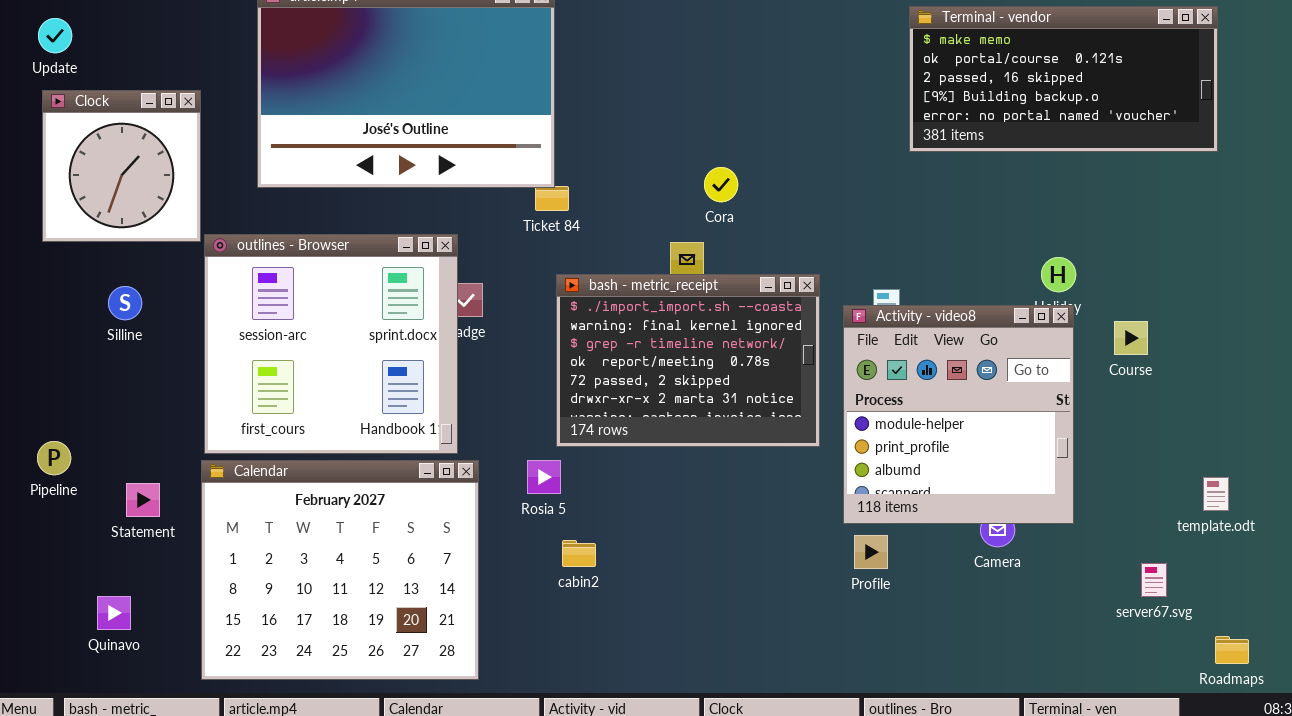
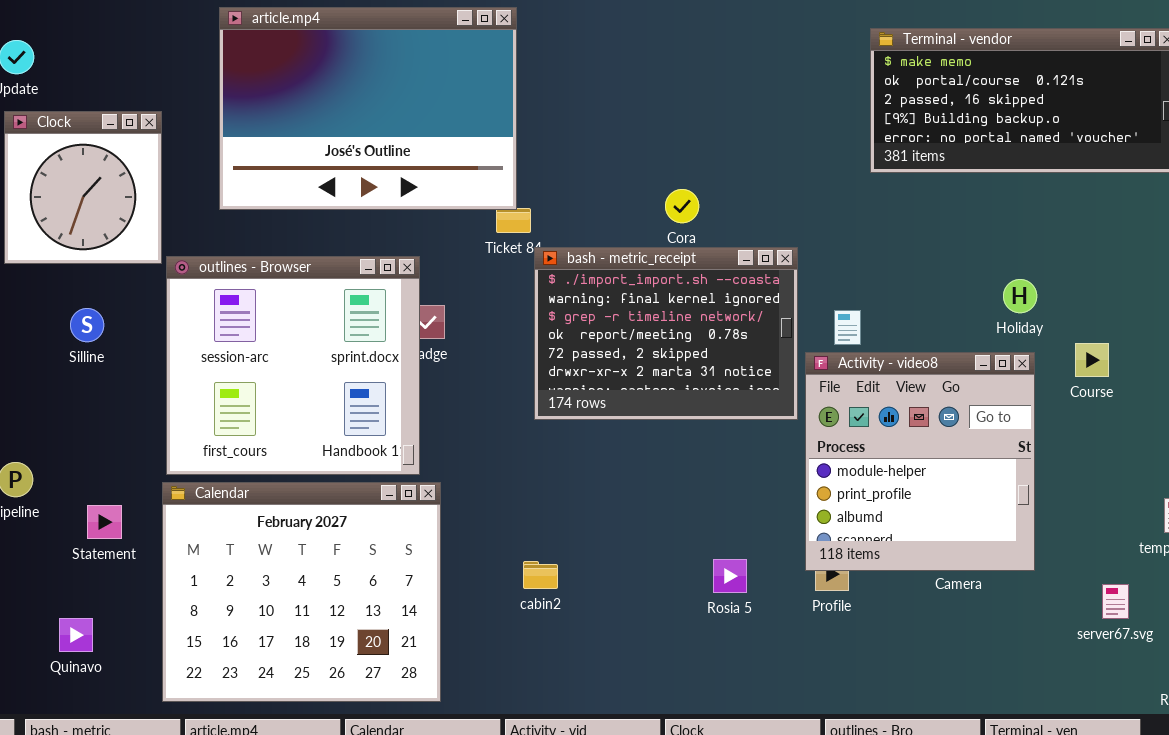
bash - metric_receipt: [556,274,820,447] -> [534,247,798,420], moved
Activity - video8: [843,305,1074,524] -> [805,352,1035,571], moved
Rosia 5: [527,460,561,494] -> [713,559,747,593], moved

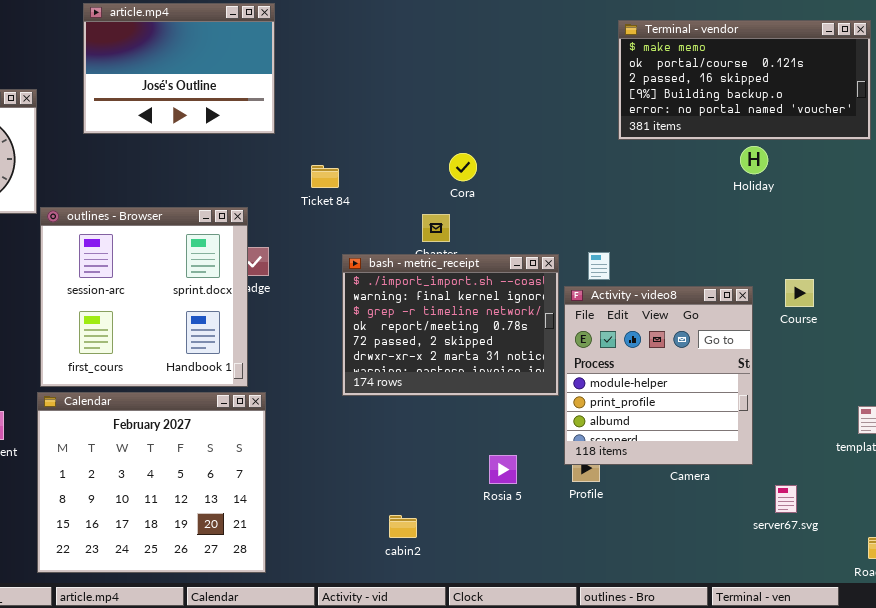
article.mp4: [219,7,517,210] -> [83,3,275,134], resized
bash - metric_receipt: [534,247,798,420] -> [342,254,559,396], moved
Holiday: [1003,279,1037,313] -> [740,146,768,174], moved
cabin2: [523,561,558,589] -> [389,515,417,538], moved
server67.svg: [1102,584,1129,619] -> [775,485,797,513], moved

